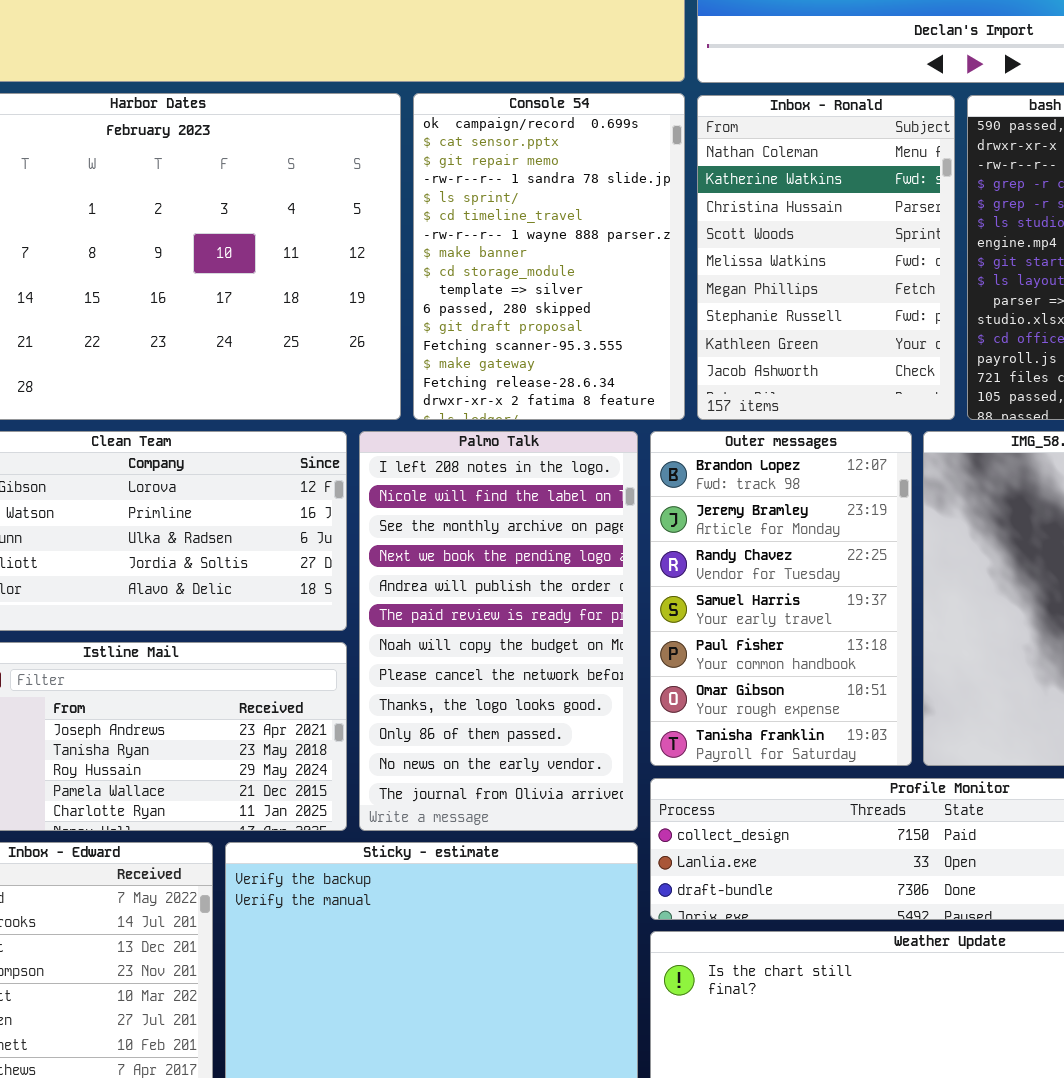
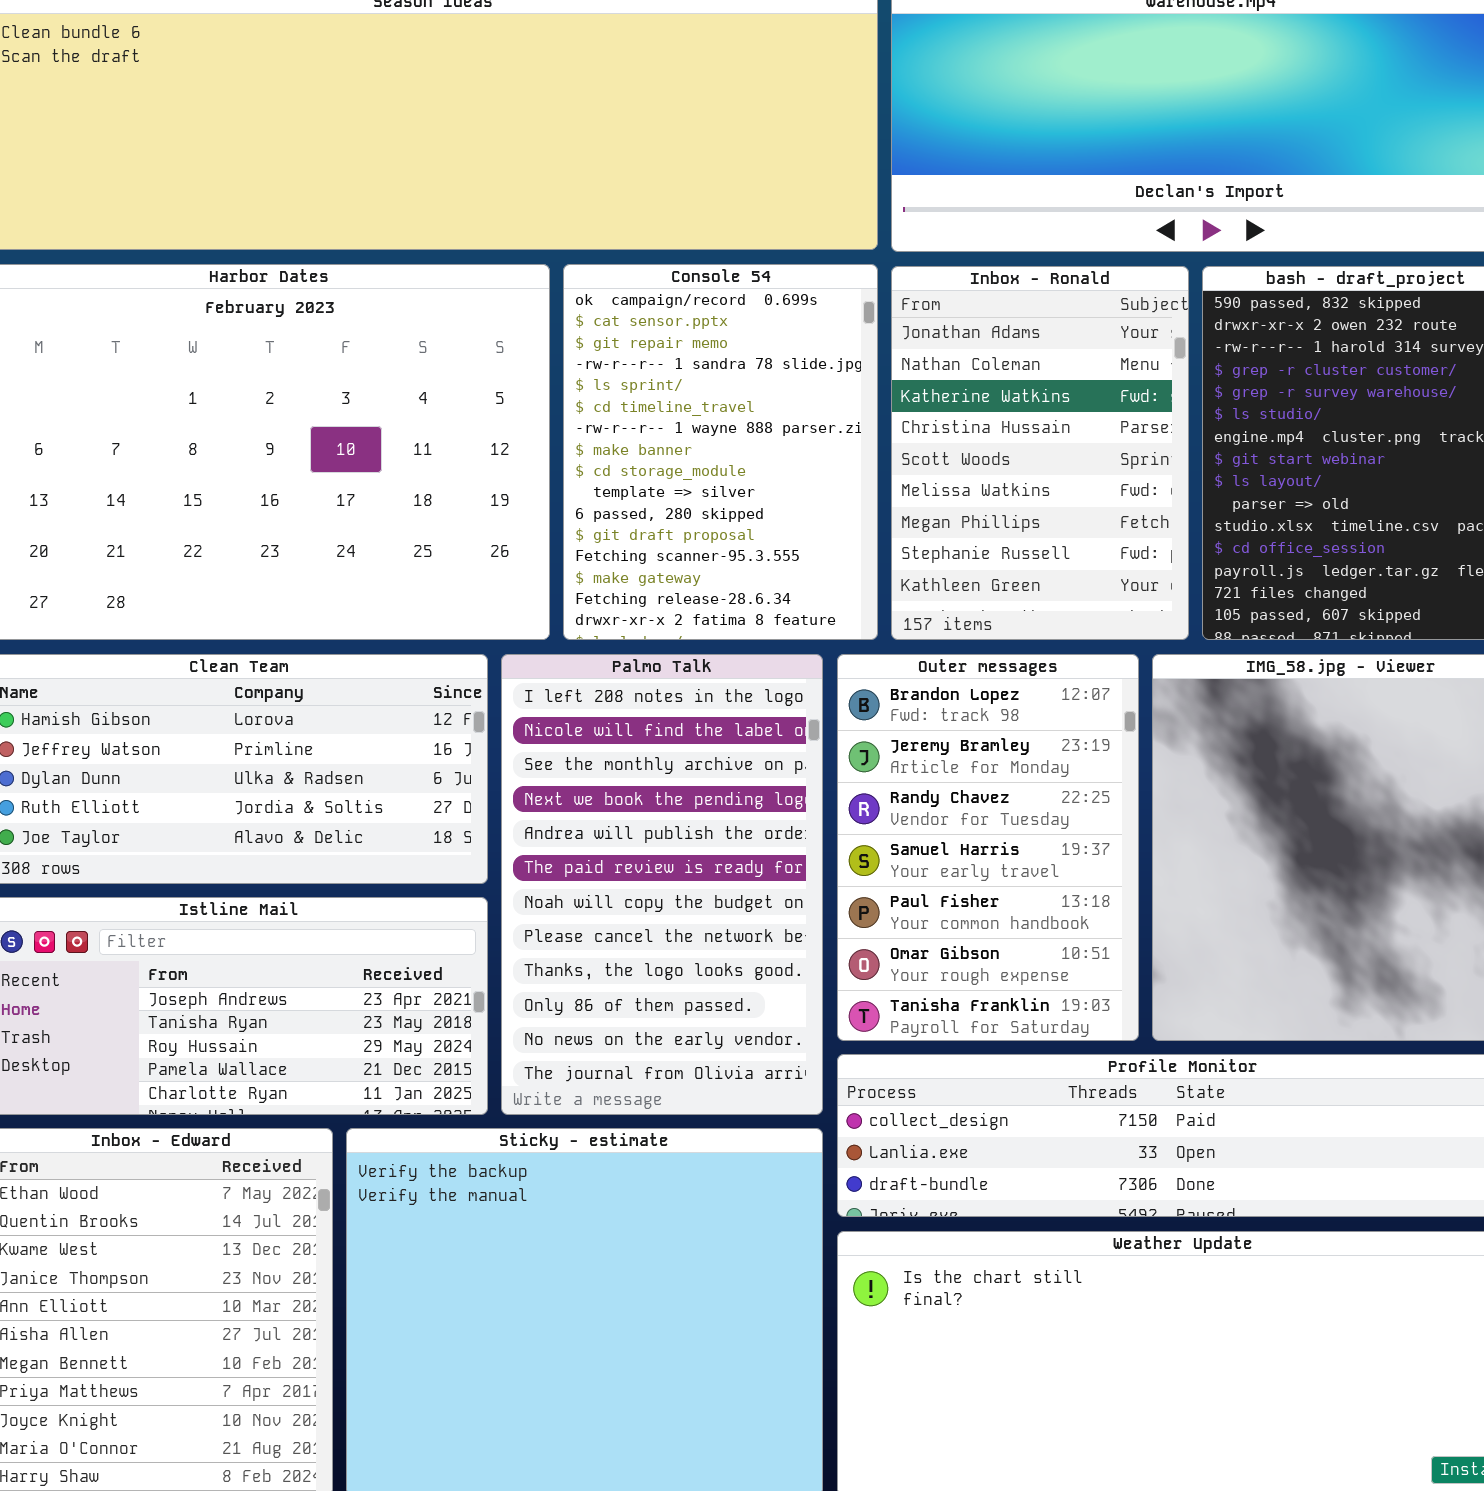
Inbox - Ronald: [697,95,955,420] -> [891,266,1189,640], scrolled up 1 row

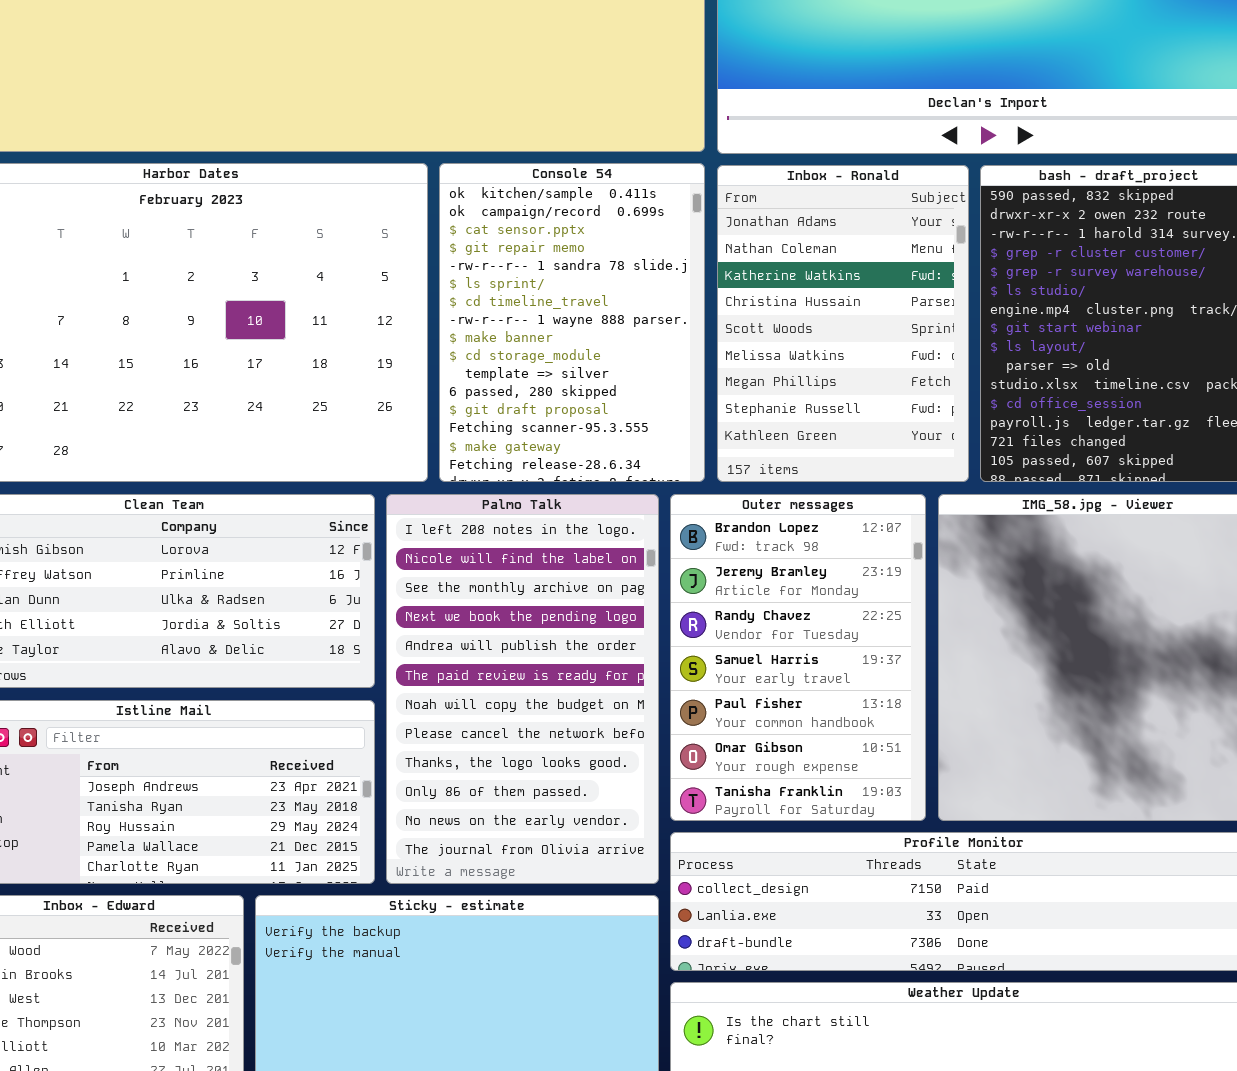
Console 54: [563,264,878,640] -> [439,163,705,482], scrolled up 1 row

